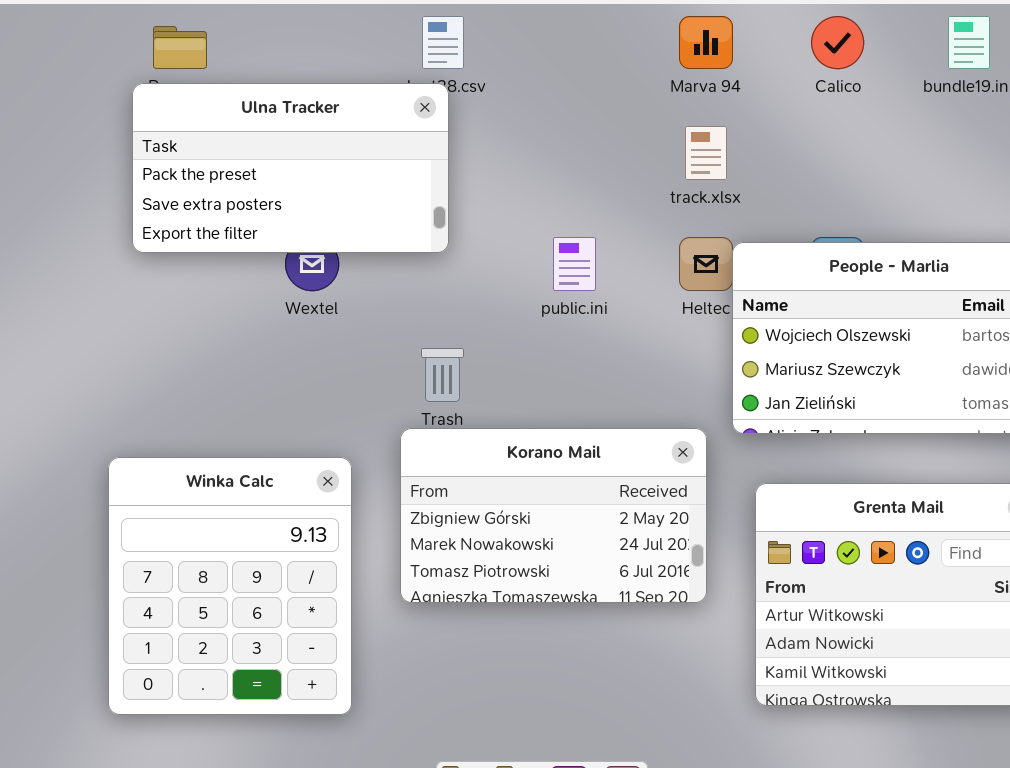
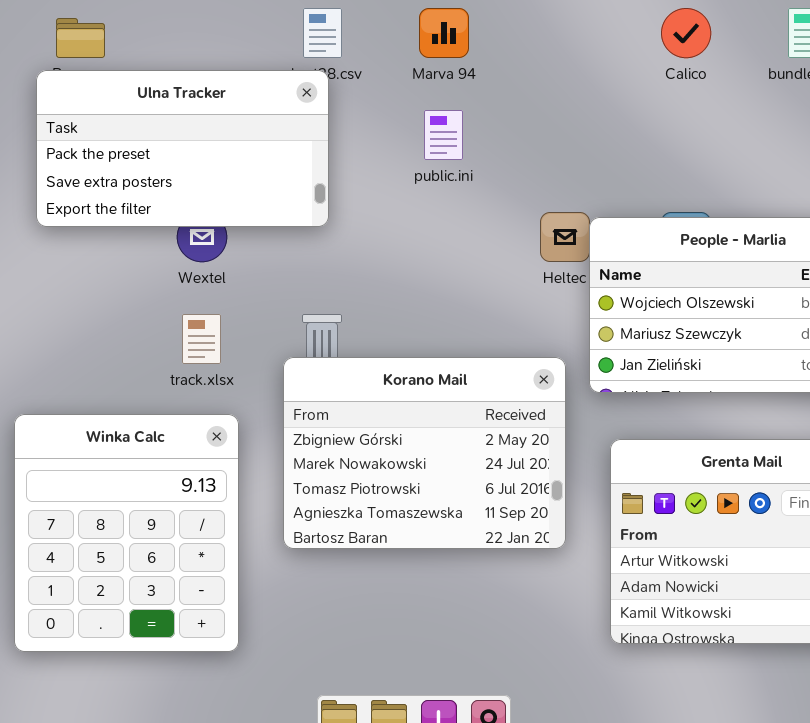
Marva 94: [679,16,733,69] -> [419,8,469,58], moved
track.xlsx: [685,126,727,180] -> [182,314,221,364], moved
public.ini: [553,237,596,291] -> [424,110,463,160], moved
Korano Mail: [400,428,707,603] -> [283,357,566,549], resized

